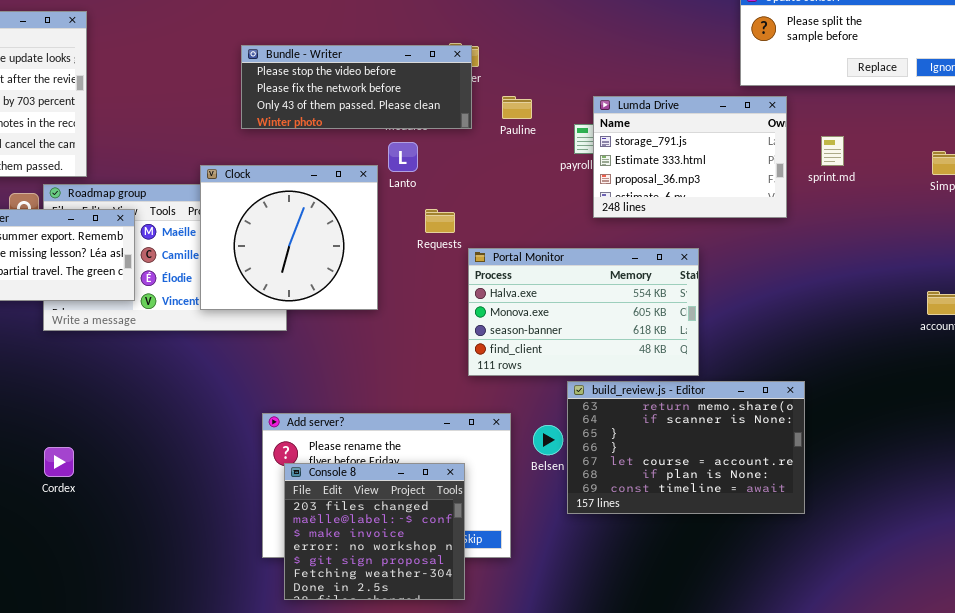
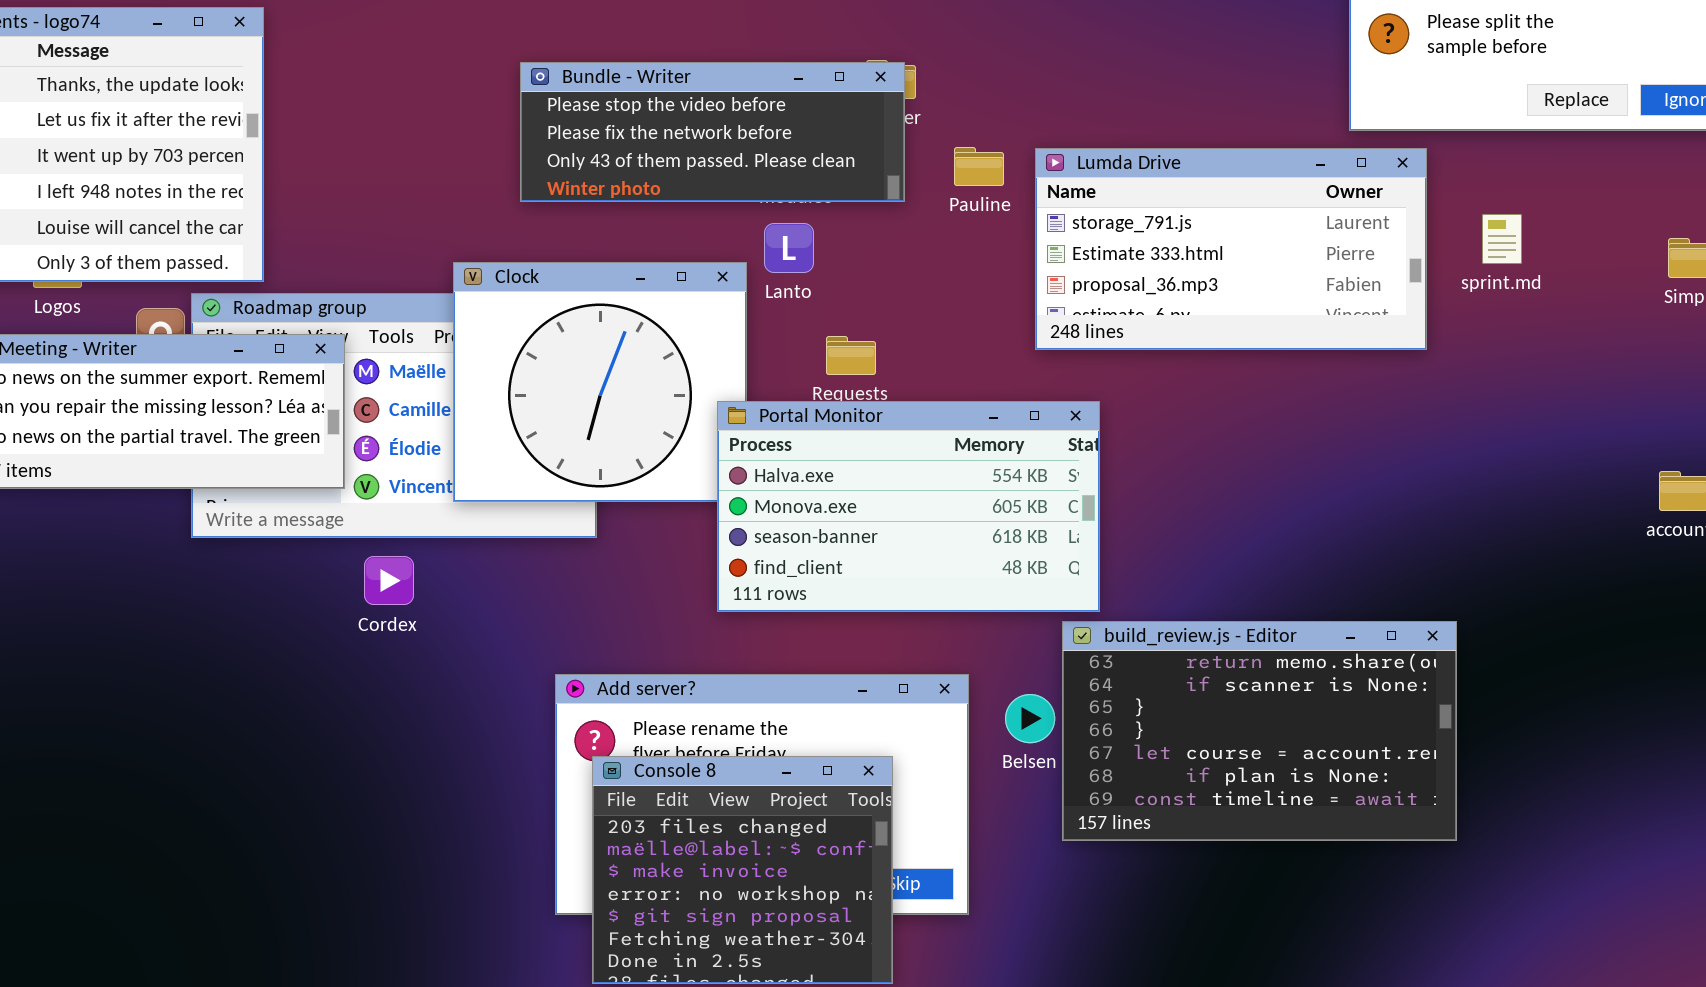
Lumda Drive: [593,96,787,218] -> [1035,148,1427,350], resized
Portal Monitor: [468,248,699,376] -> [717,401,1100,612], moved
Cordex: [44,447,74,477] -> [364,556,414,605], moved

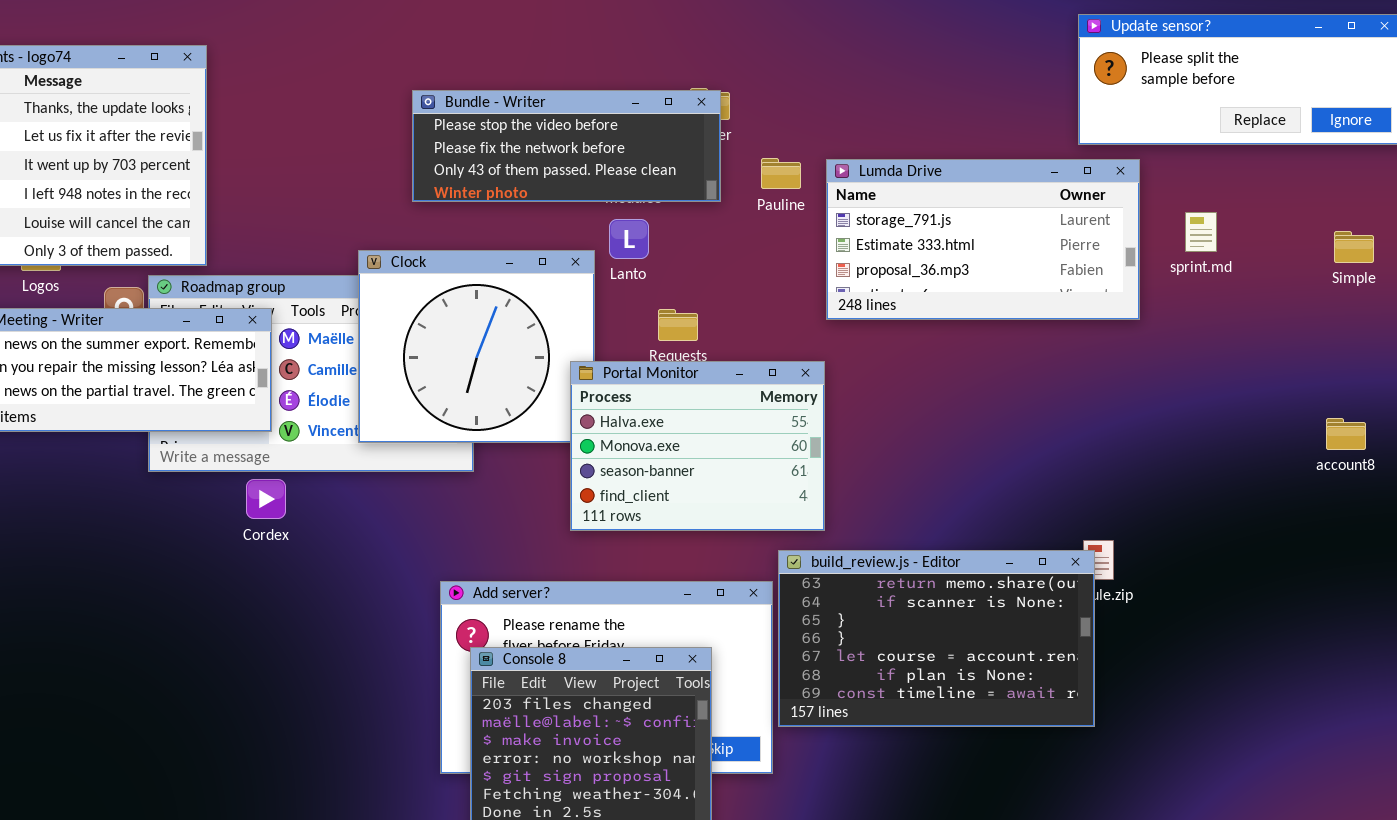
Portal Monitor: [717,401,1100,612] -> [570,361,825,531], resized
Cordex: [364,556,414,605] -> [246,479,286,519], moved
build_review.js - Editor: [1062,621,1457,841] -> [778,550,1095,727], moved

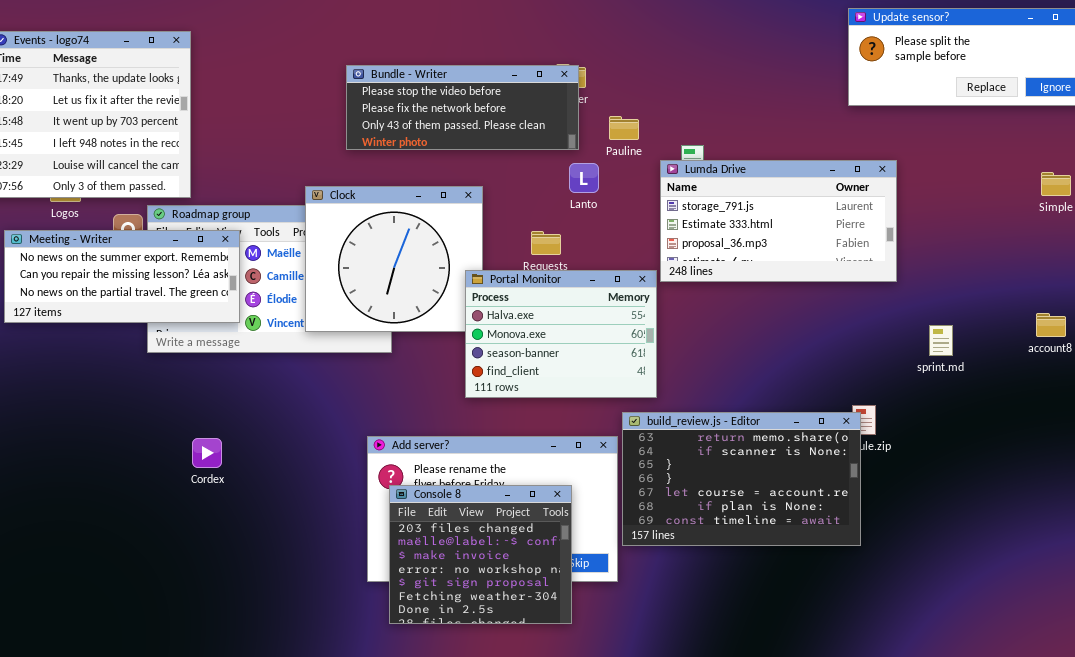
Lumda Drive: [826,159,1140,320] -> [660,160,897,282], moved
sprint.md: [1185,212,1217,252] -> [929,325,953,356], moved
Lanto: [609,219,649,259] -> [569,163,599,193], moved
Cordex: [246,479,286,519] -> [192,438,222,468], moved

